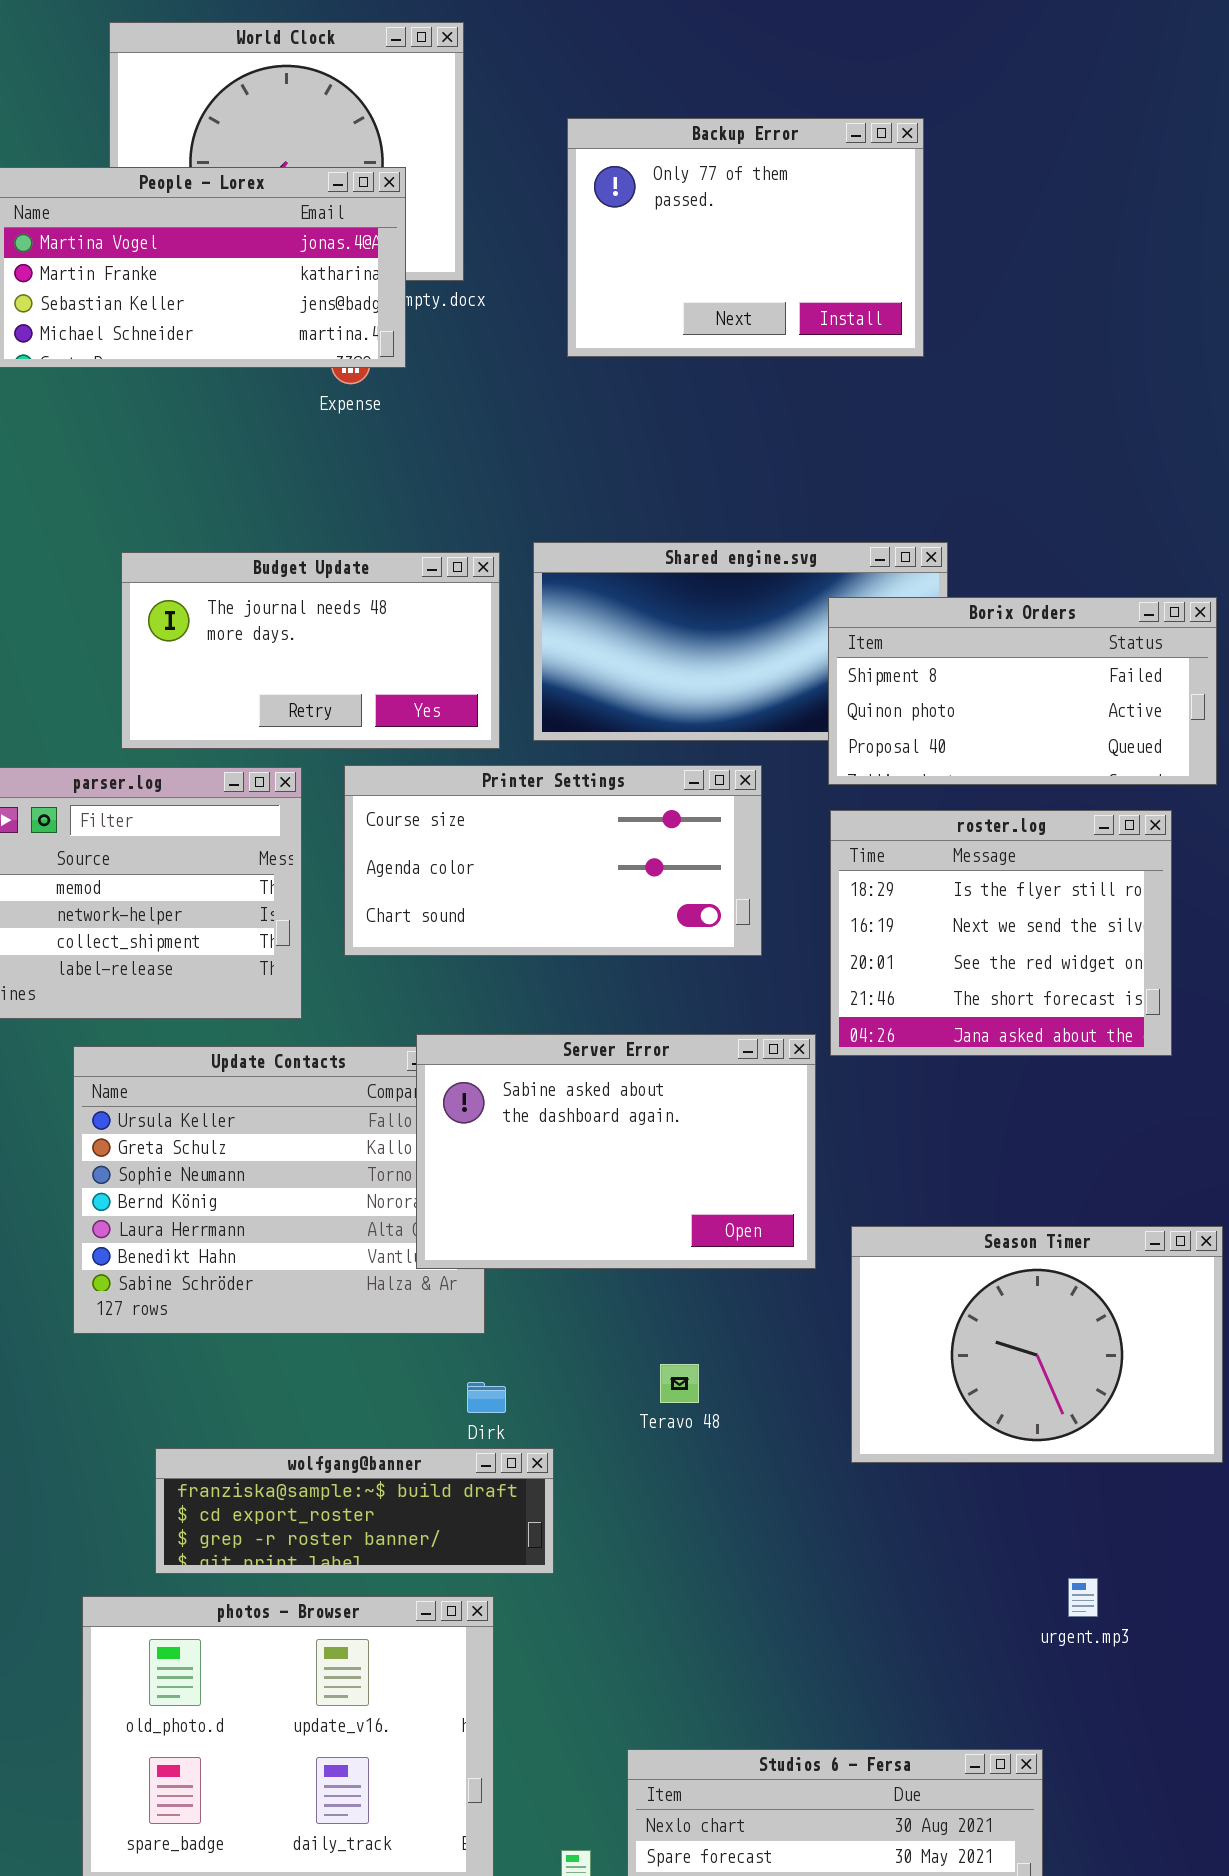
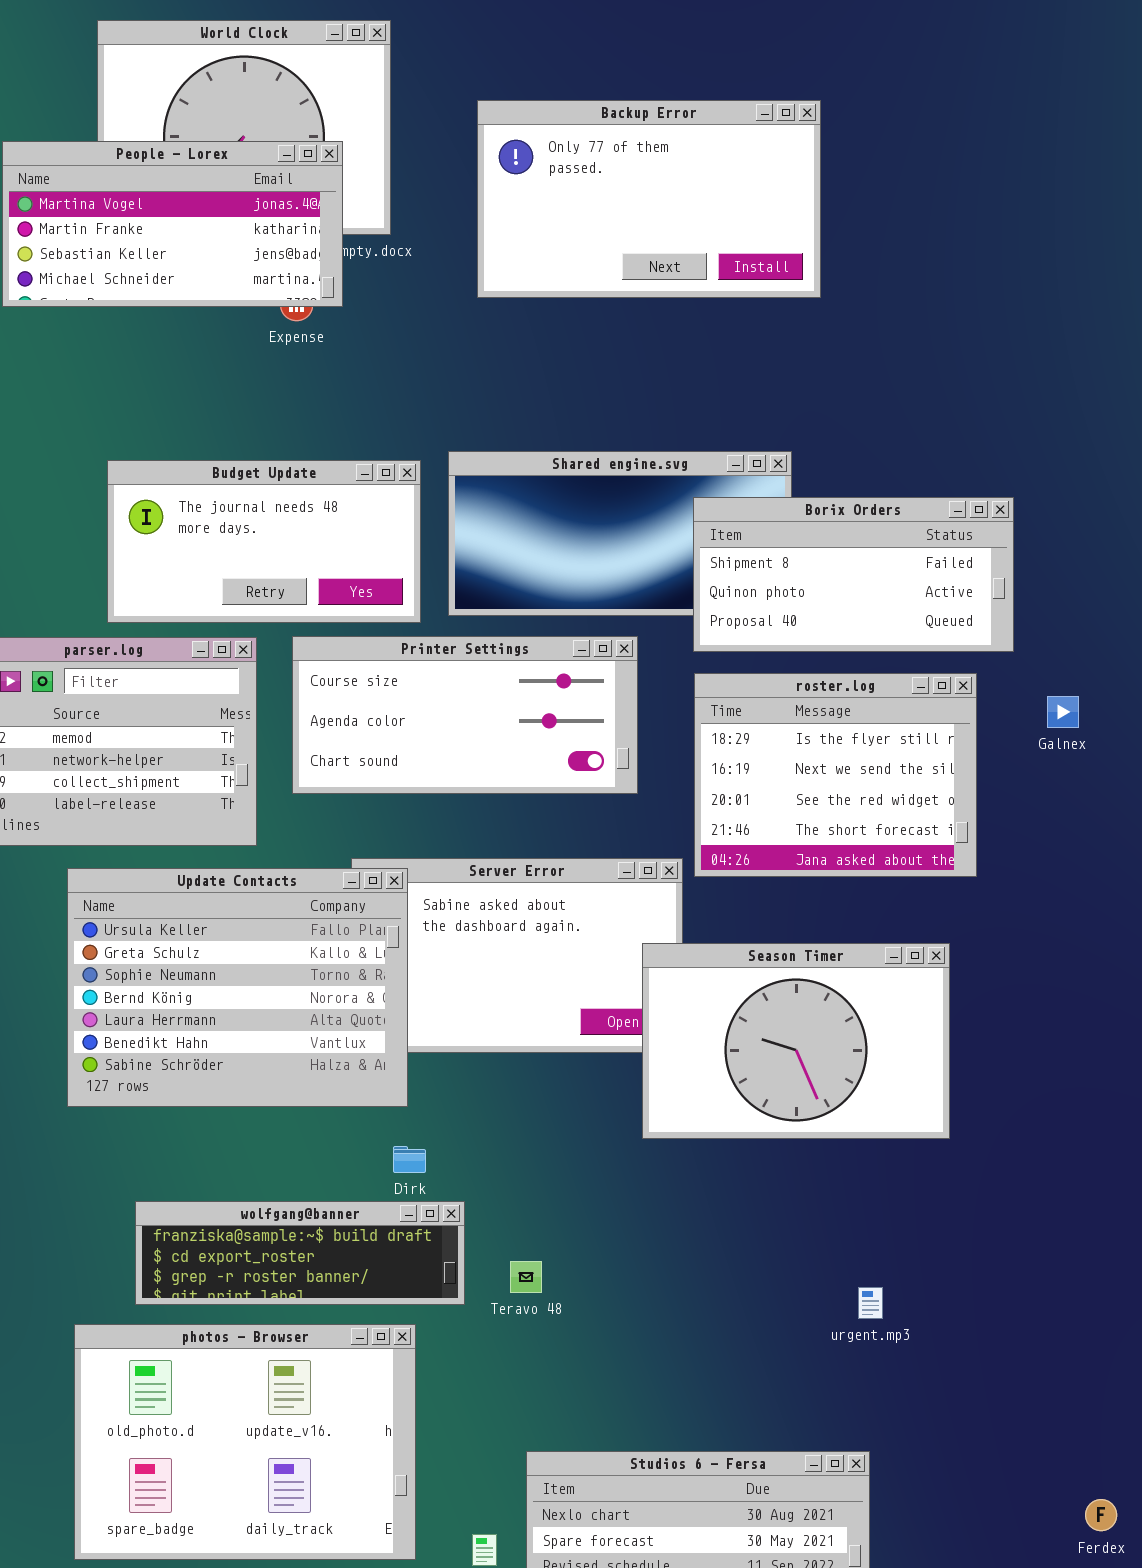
Backup Error: [567,118,924,357] -> [477,100,821,298], resized
Update Contacts: [73,1046,485,1334] -> [67,868,408,1107], raised
Season Timer: [851,1226,1223,1463] -> [642,943,950,1139], moved
Teravo 48: [660,1364,699,1403] -> [510,1261,542,1293], moved
urgent.mp3: [1068,1578,1098,1617] -> [858,1287,883,1319], moved

